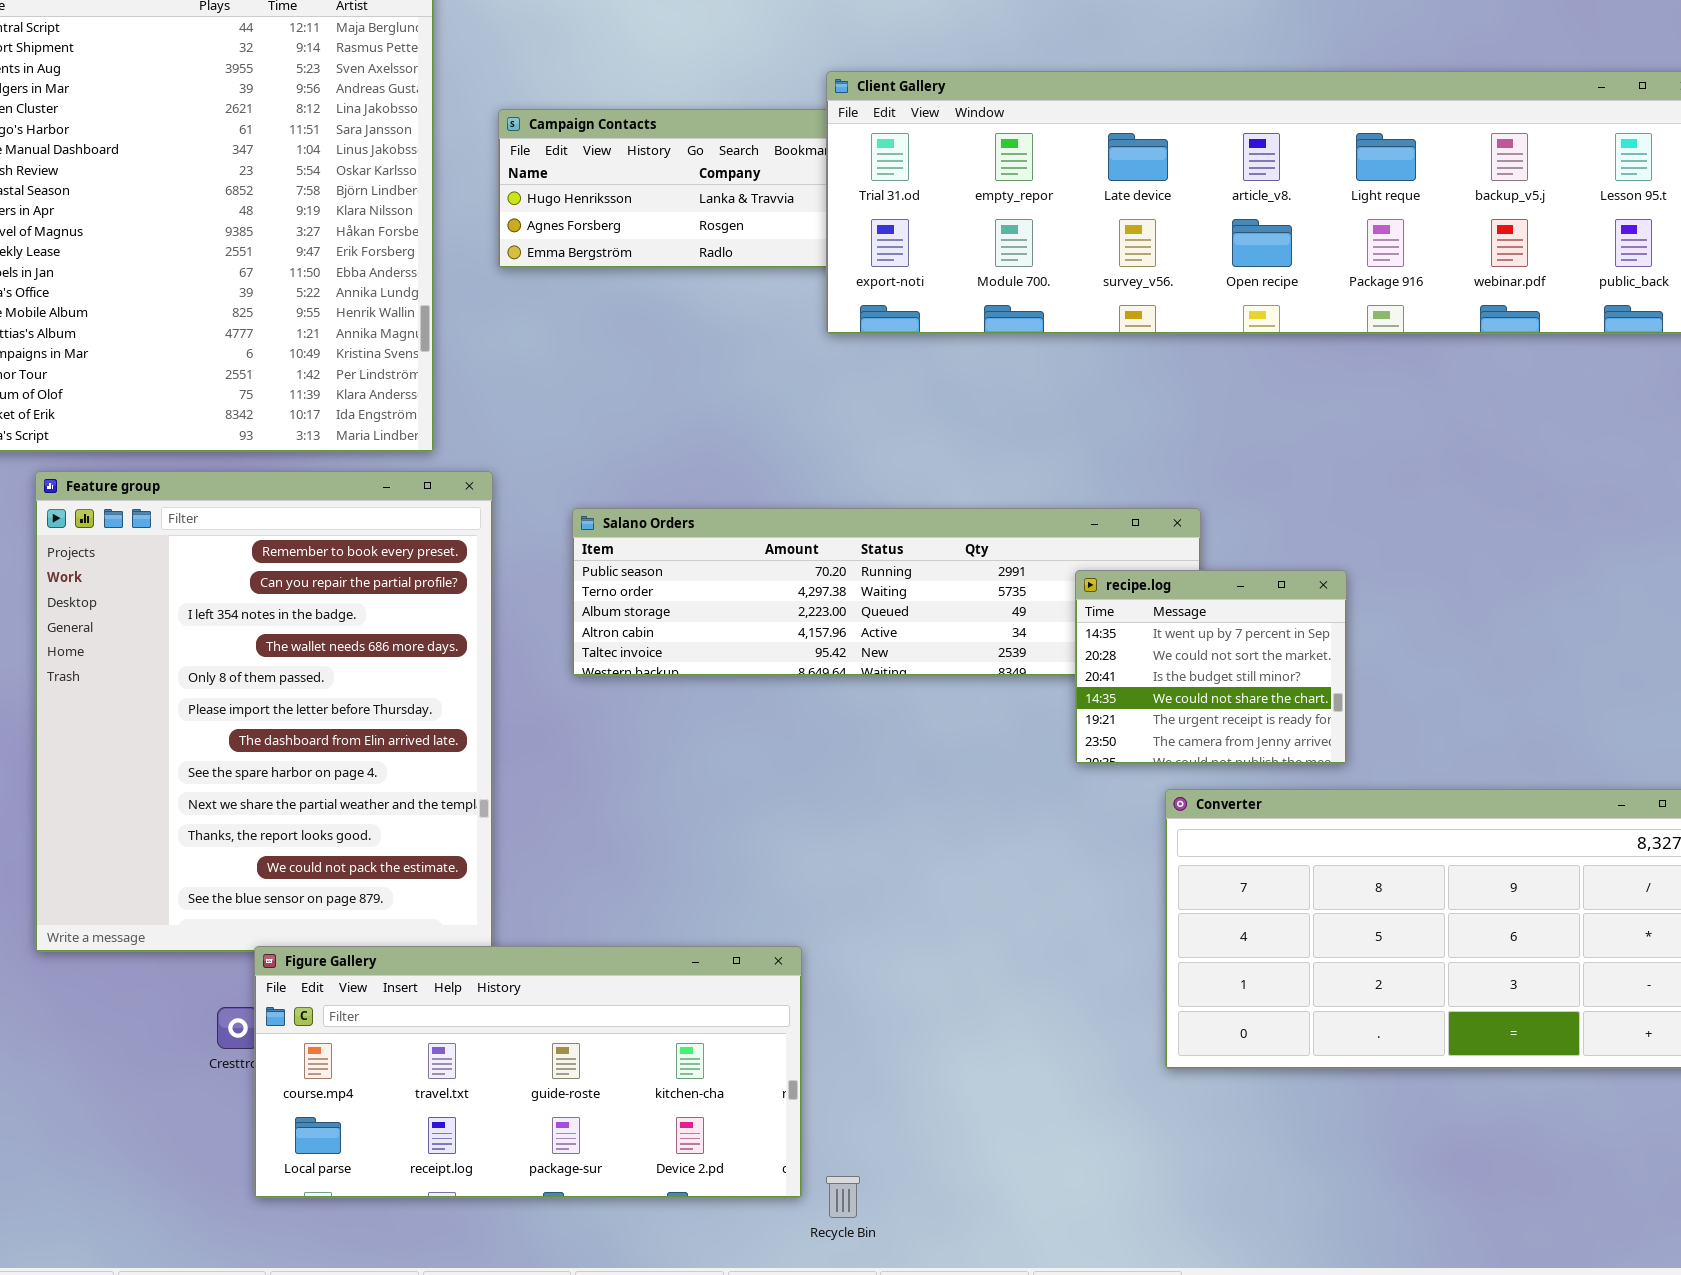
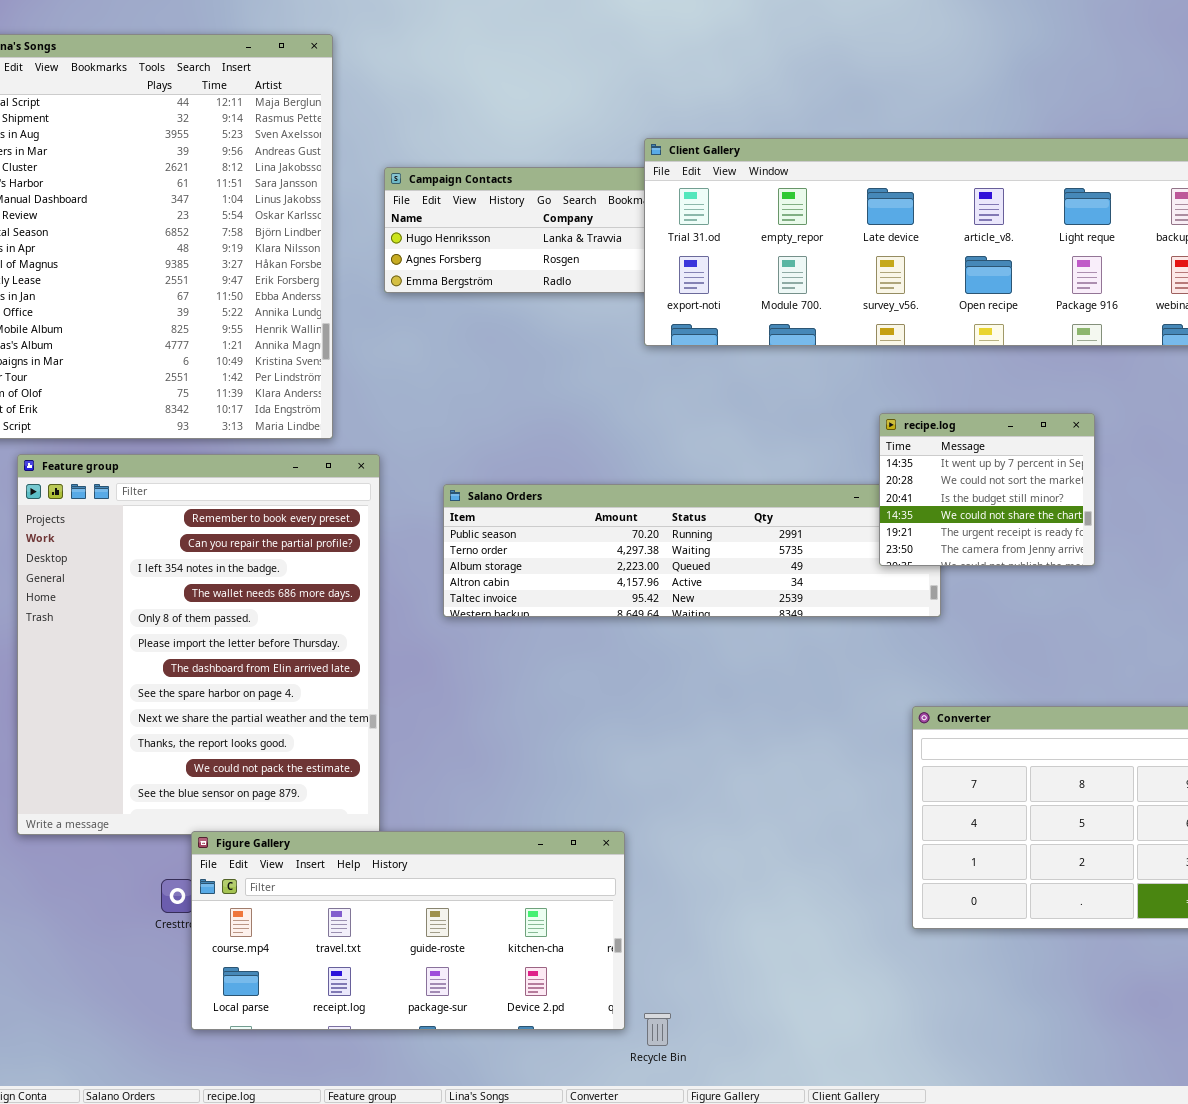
recipe.log: [1075,570,1347,764] -> [879,413,1095,566], moved

